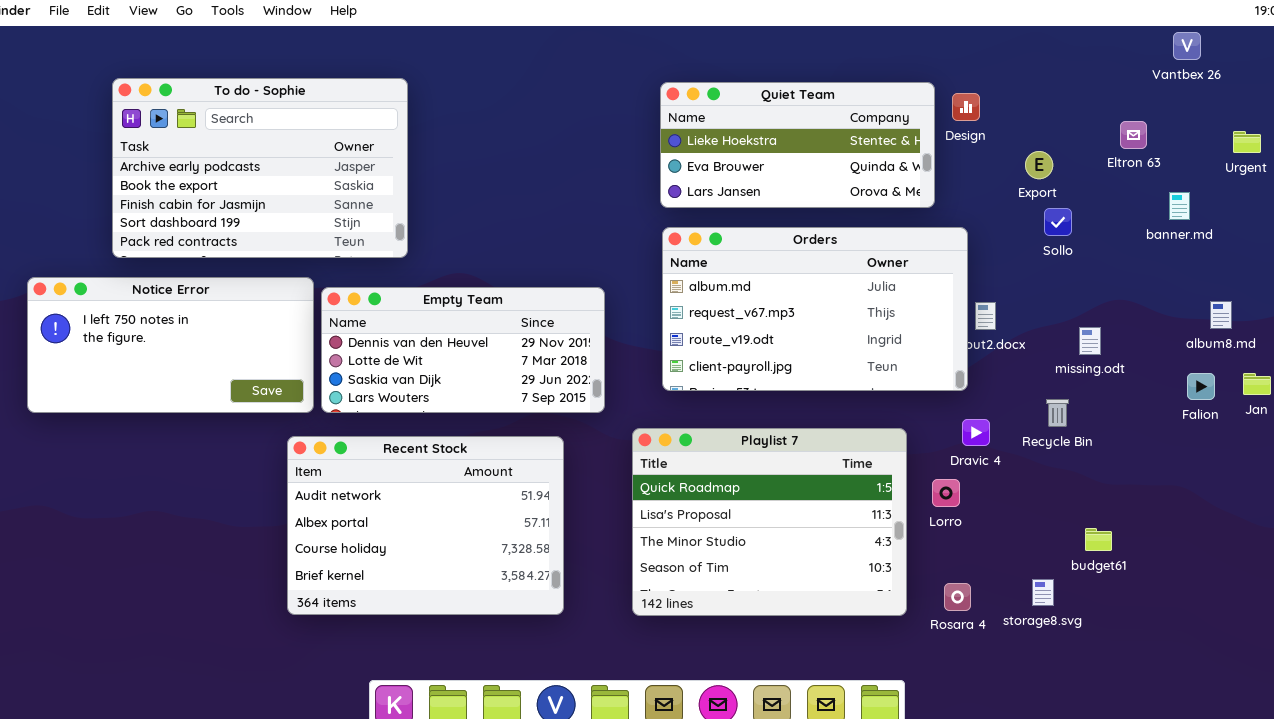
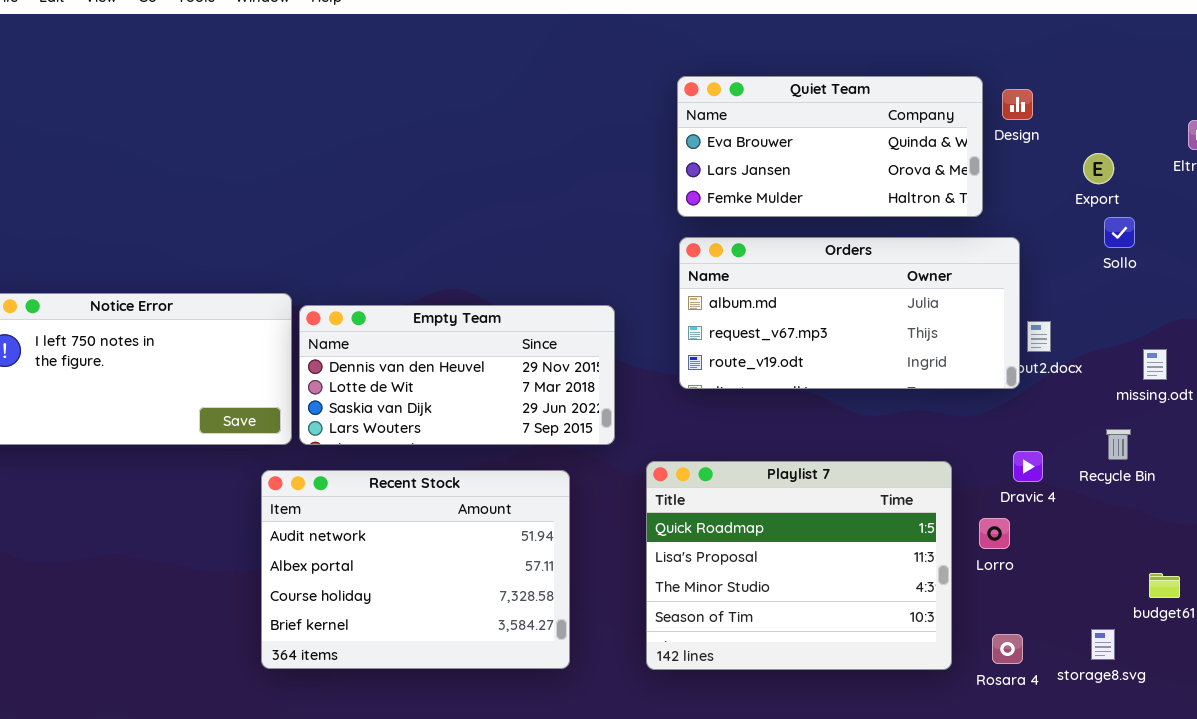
To do - Sophie: [112,78,408,258] -> none, closed
Quiet Team: [660,82,935,208] -> [677,76,983,217], scrolled down 1 row
Orders: [662,227,968,391] -> [679,237,1020,389], resized

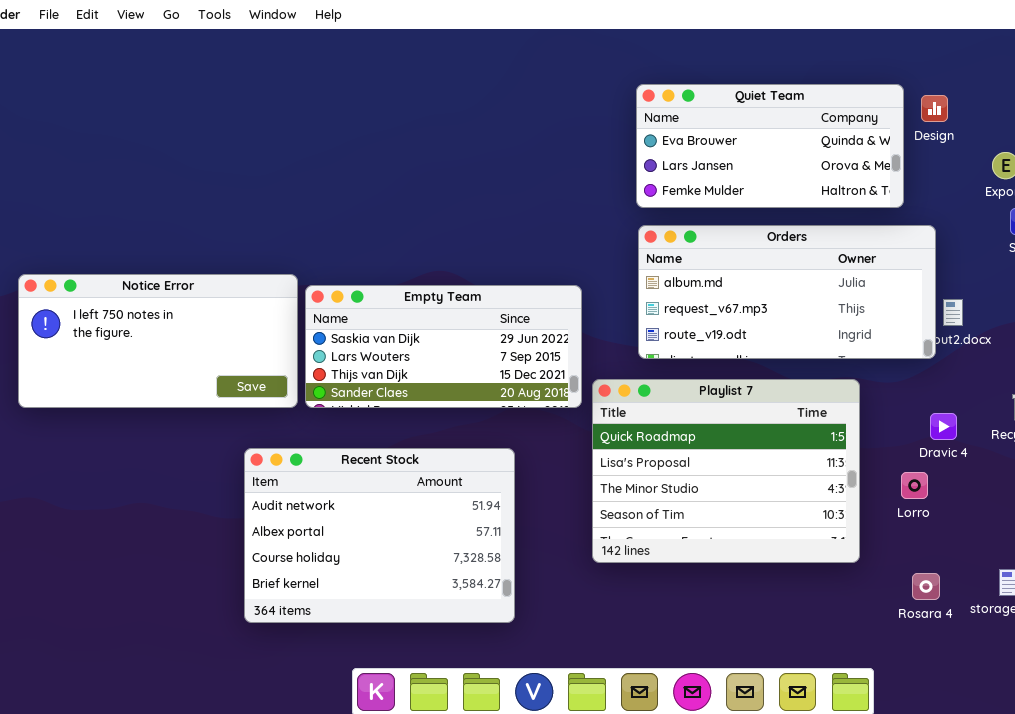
Empty Team: [299,305,615,445] -> [305,285,582,408], scrolled down 2 rows
Playlist 7: [646,461,952,670] -> [592,379,860,563], moved
Recent Stock: [261,470,570,669] -> [244,448,515,623], moved

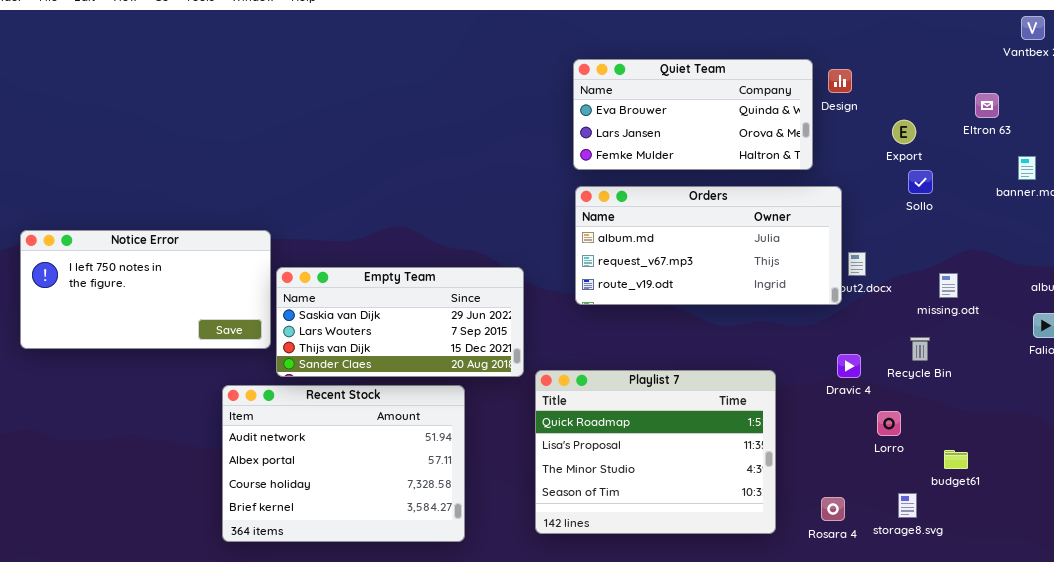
Empty Team: [305,285,582,408] -> [276,267,524,377], moved
Playlist 7: [592,379,860,563] -> [535,370,776,534], moved
Lorro: [901,472,928,499] -> [877,411,901,436], moved

